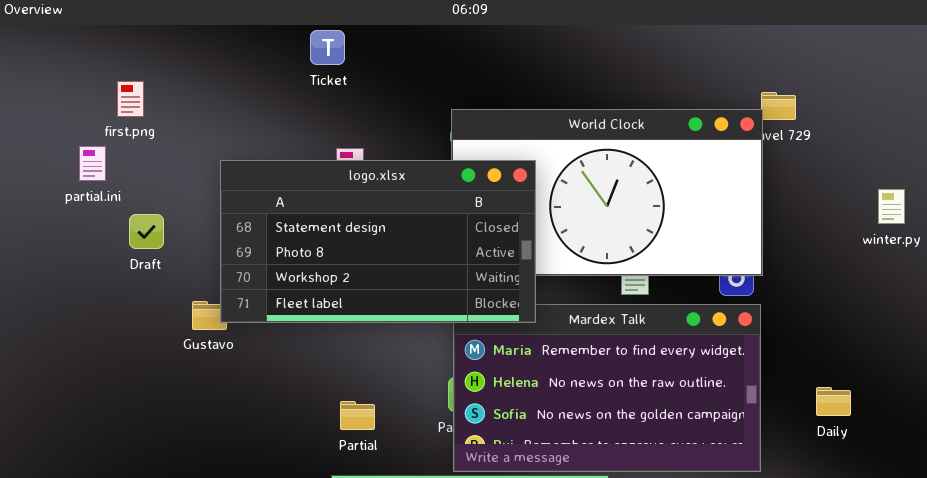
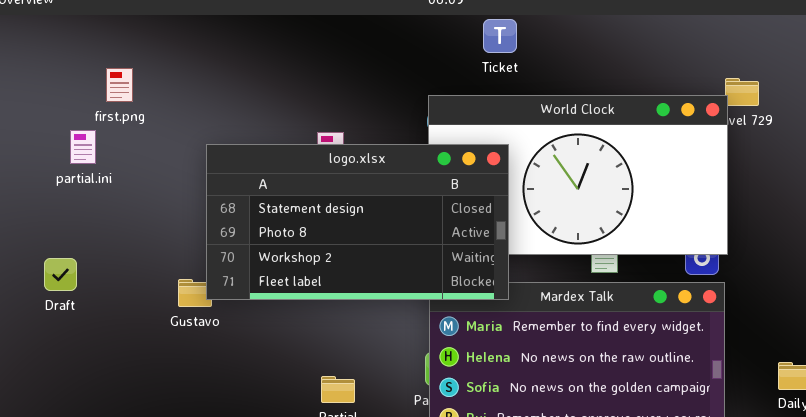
Ticket: [310,30,345,65] -> [483,19,517,53], moved
Draft: [129,214,164,249] -> [44,258,77,291], moved

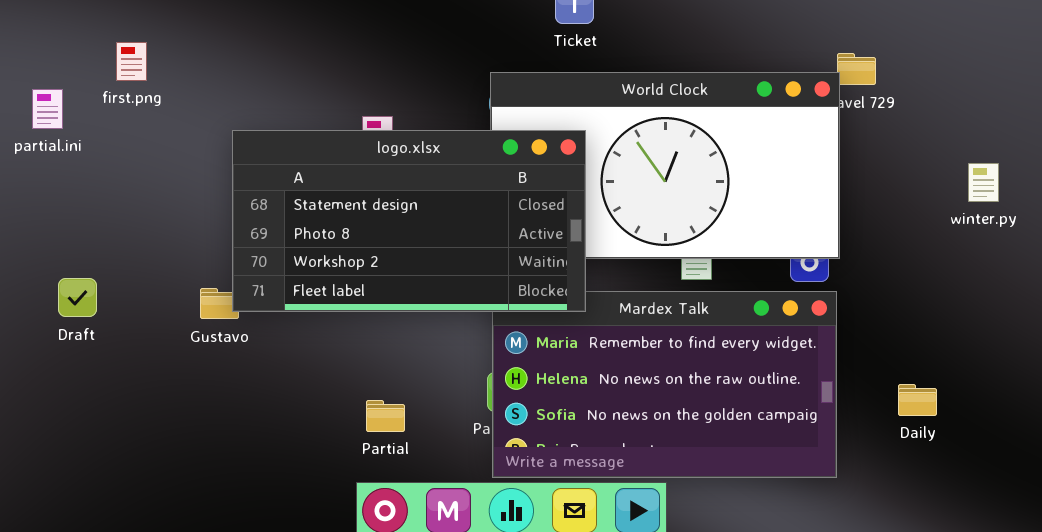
partial.ini: [70,130,96,164] -> [32,89,63,129], moved
Draft: [44,258,77,291] -> [58,278,97,317], moved

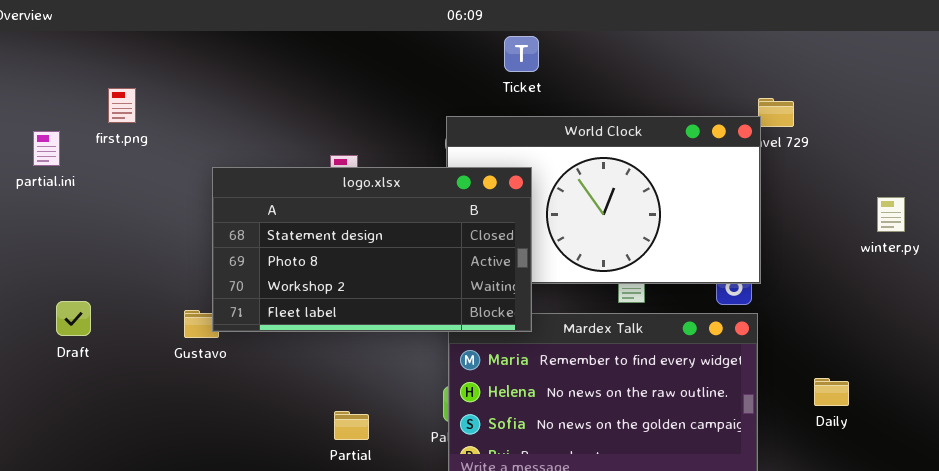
Daily: [898,384,937,416] -> [814,378,849,406], moved

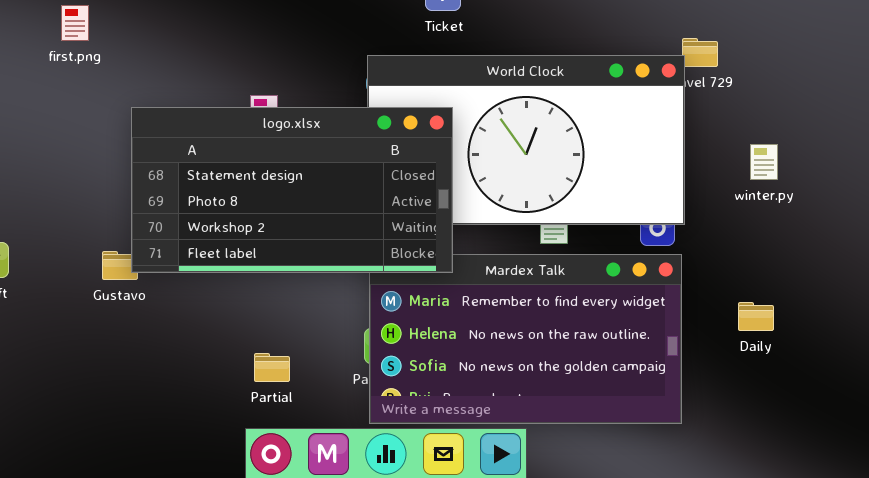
first.png: [108,88,136,123] -> [61,5,89,41], moved
winter.py: [877,197,905,232] -> [750,144,778,180], moved
Daily: [814,378,849,406] -> [738,302,774,331], moved

